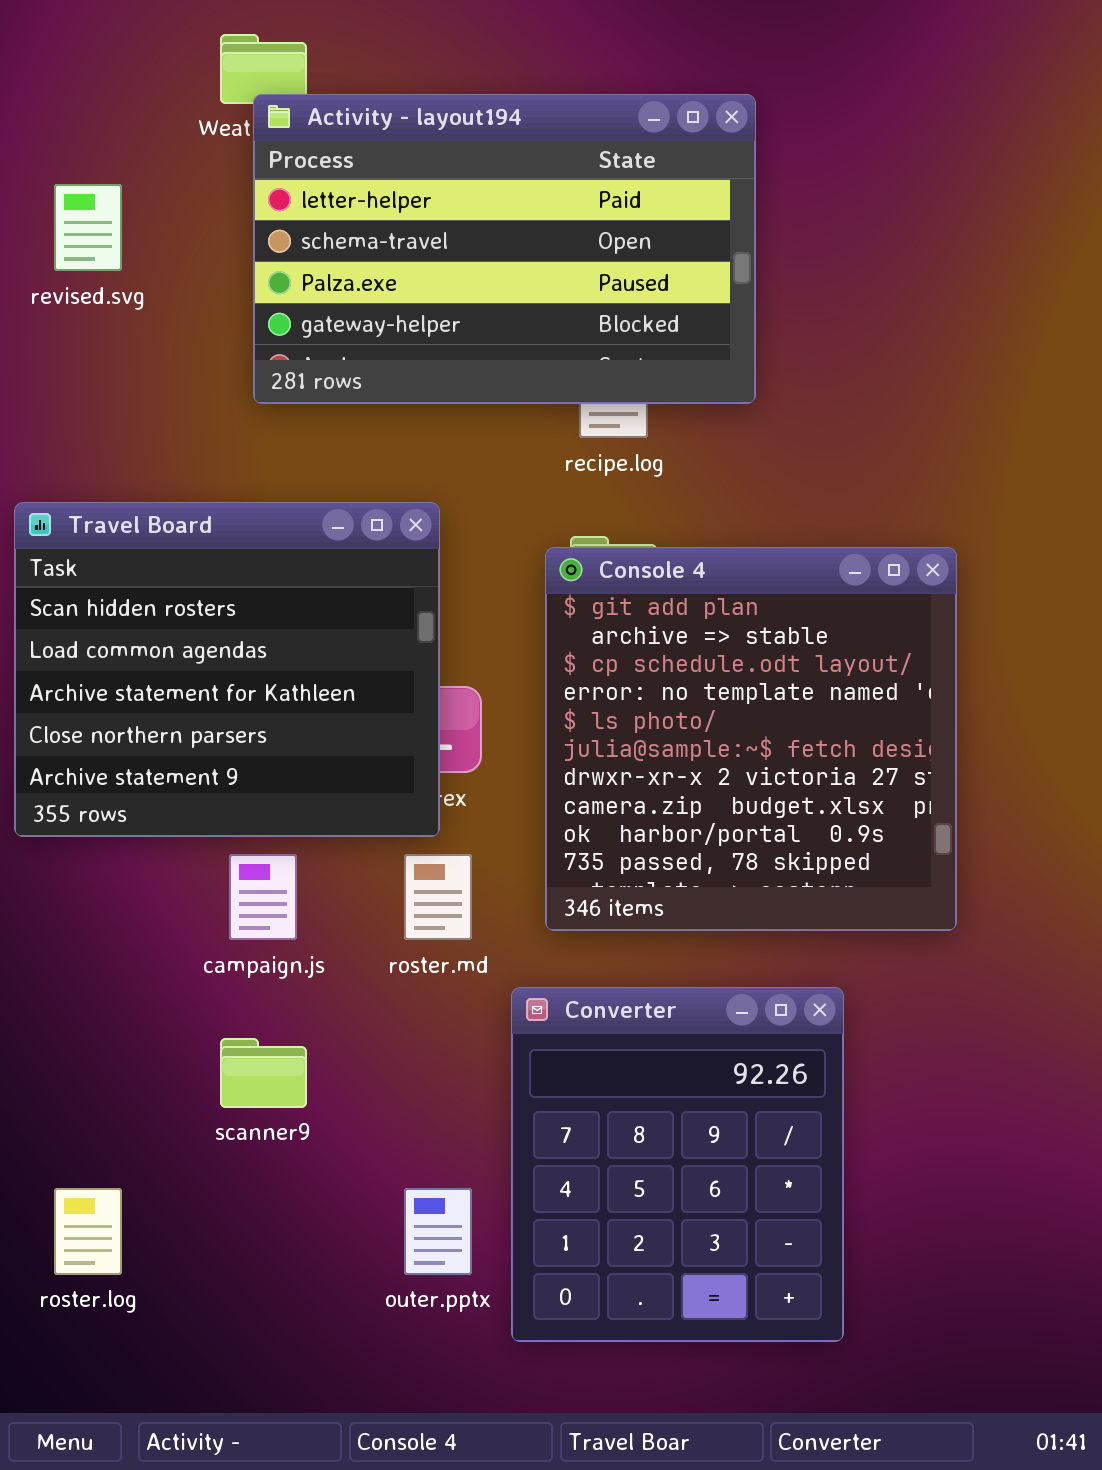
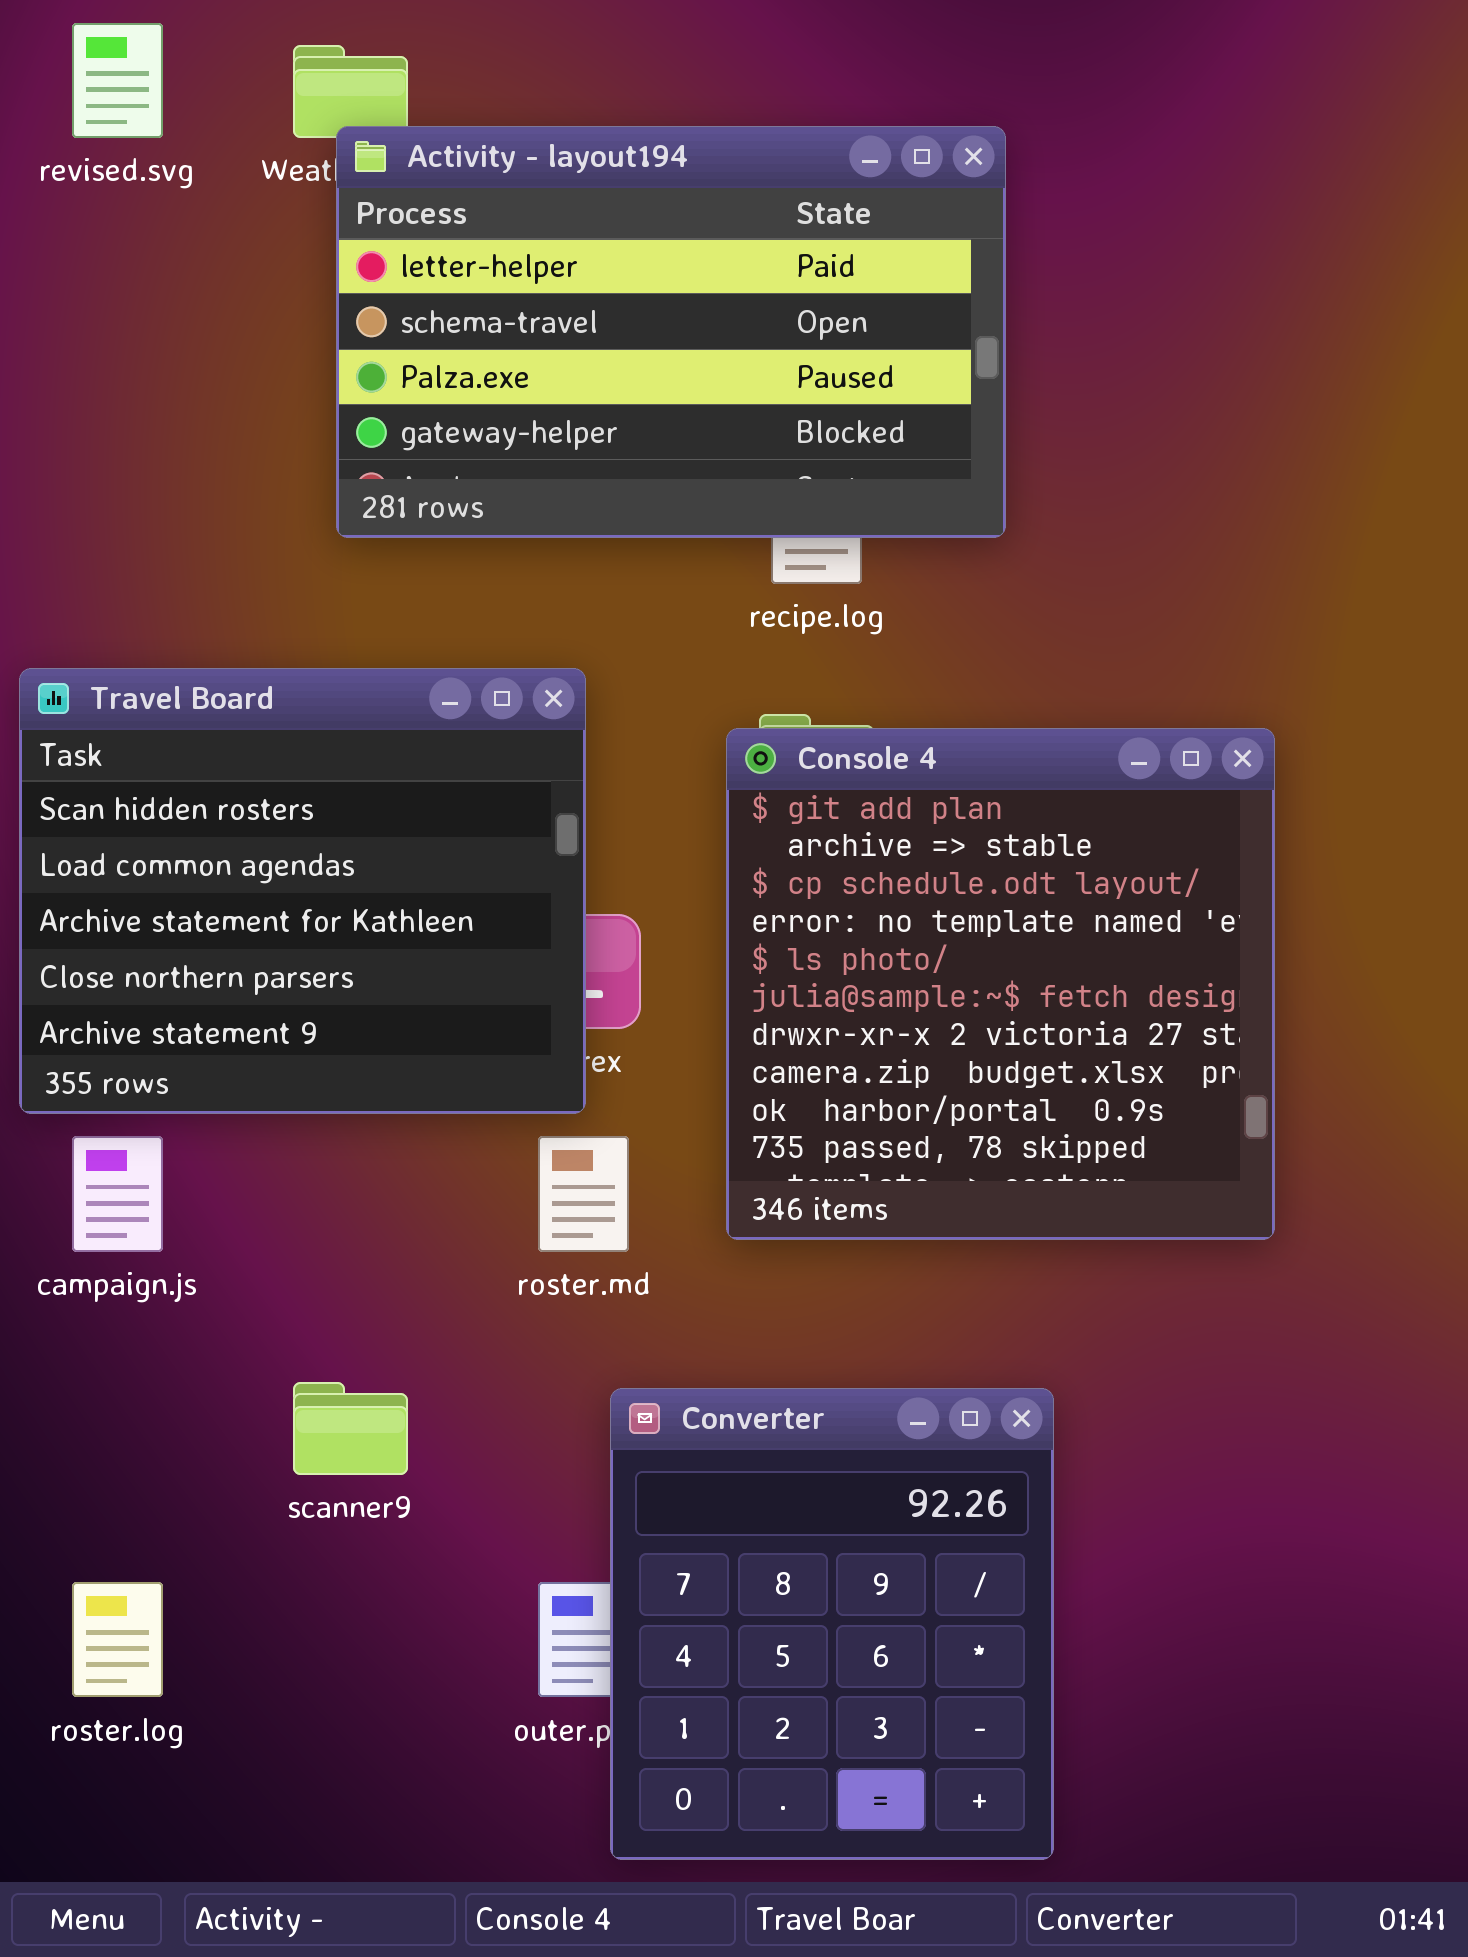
revised.svg: [54,184,122,271] -> [72,23,163,138], moved
campaign.js: [229,854,297,940] -> [72,1136,163,1252], moved
Converter: [511,987,844,1342] -> [610,1388,1054,1860], moved

